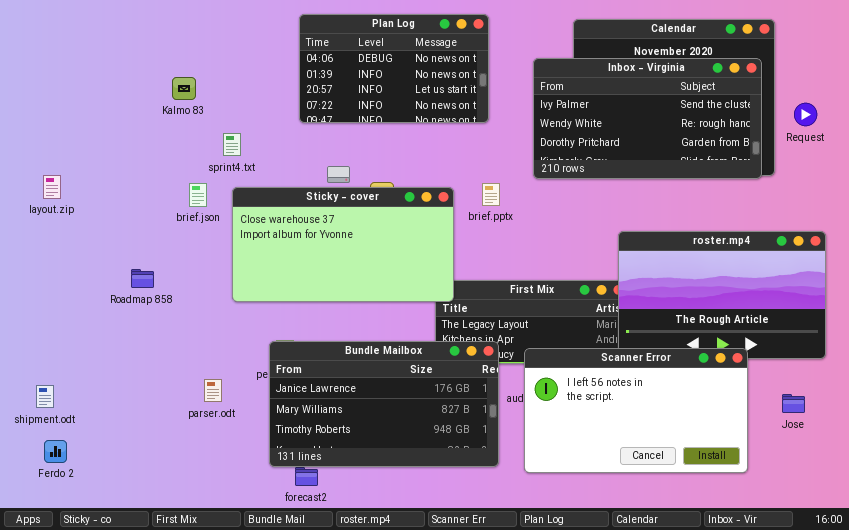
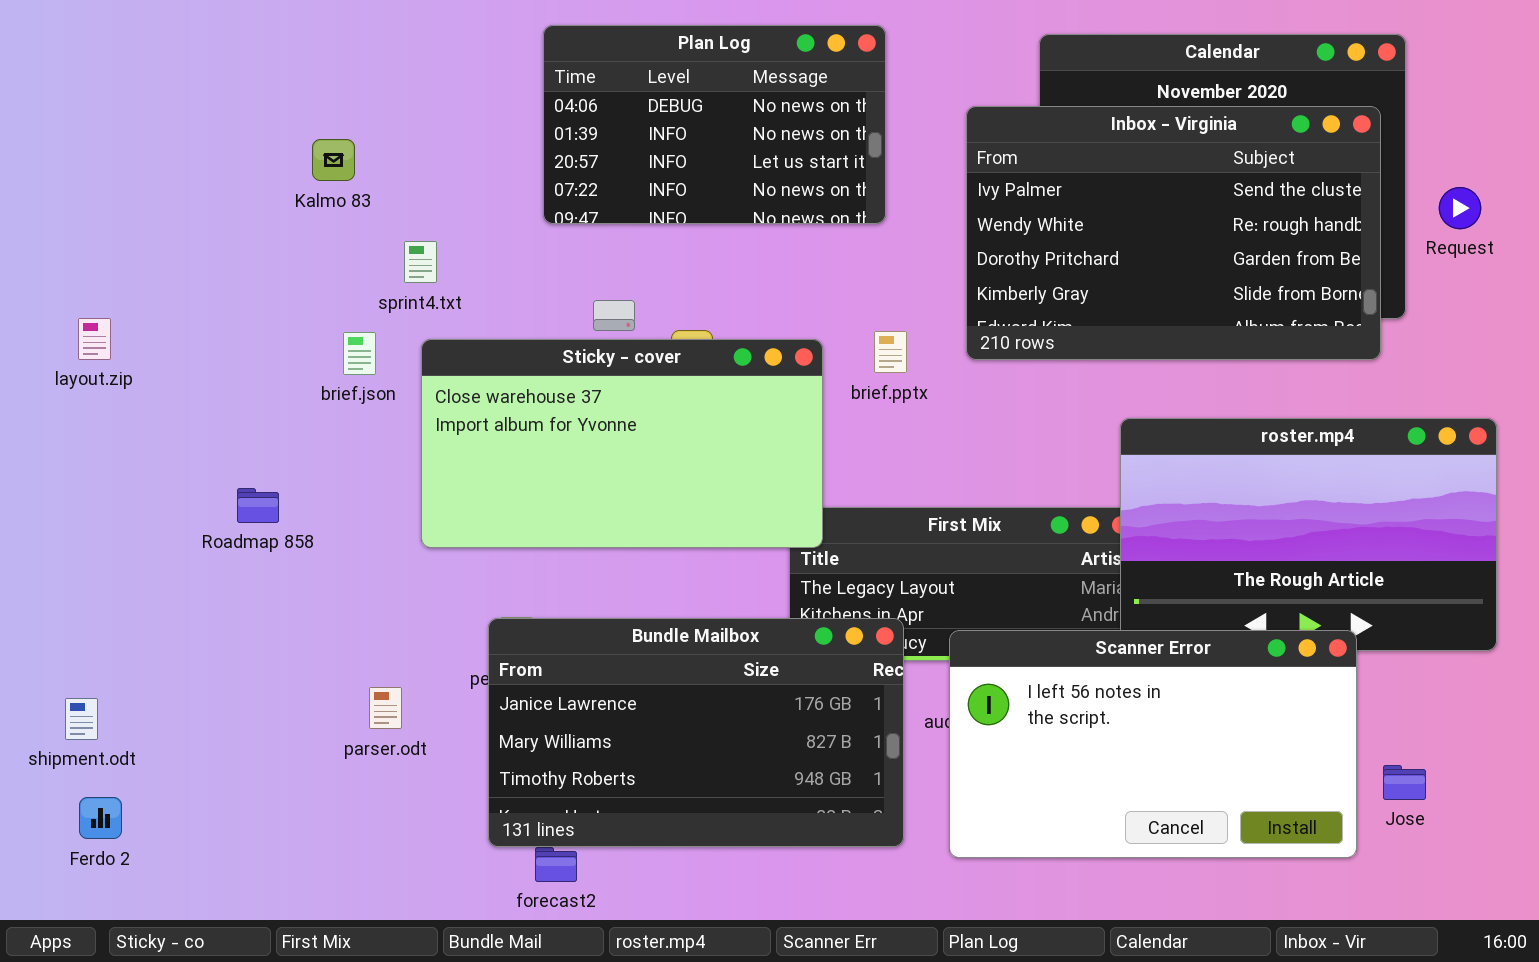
Inbox - Virginia: [533,58,762,179] -> [966,106,1381,360], resized
Jose: [782,394,805,413] -> [1383,765,1426,800], moved

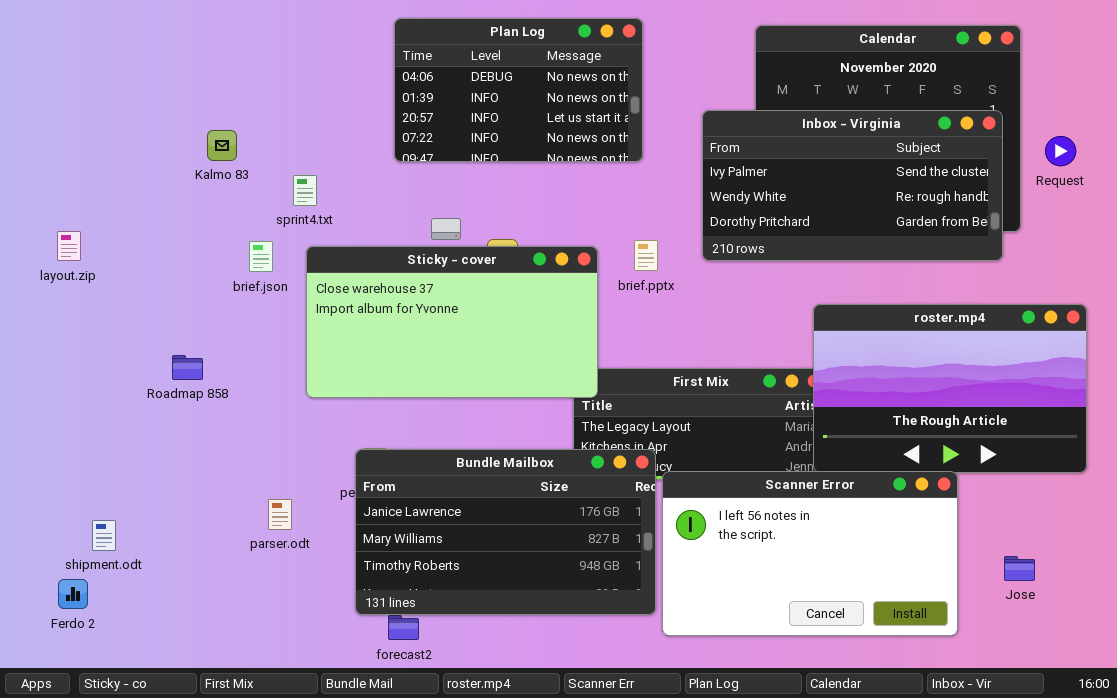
Inbox - Virginia: [966,106,1381,360] -> [702,110,1003,261], resized
Kalmo 83: [312,139,355,181] -> [207,130,237,161], moved
Scanner Error: [949,630,1357,858] -> [662,471,958,636], moved
shipment.odt: [65,698,98,740] -> [92,520,116,551], moved

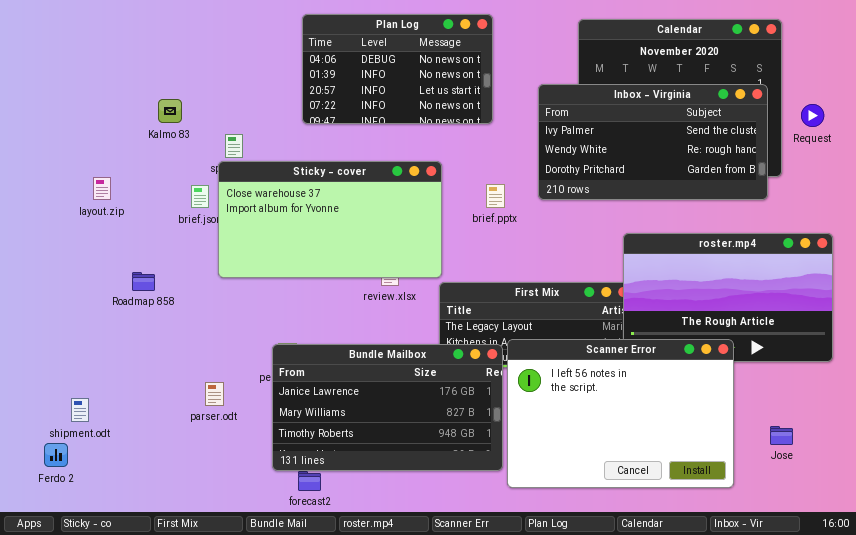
layout.zip: [57,231,81,261] -> [93,177,111,200], moved
Sticky - cover: [306,246,598,398] -> [218,161,442,278], moved
Scanner Error: [662,471,958,636] -> [507,339,734,488], resized

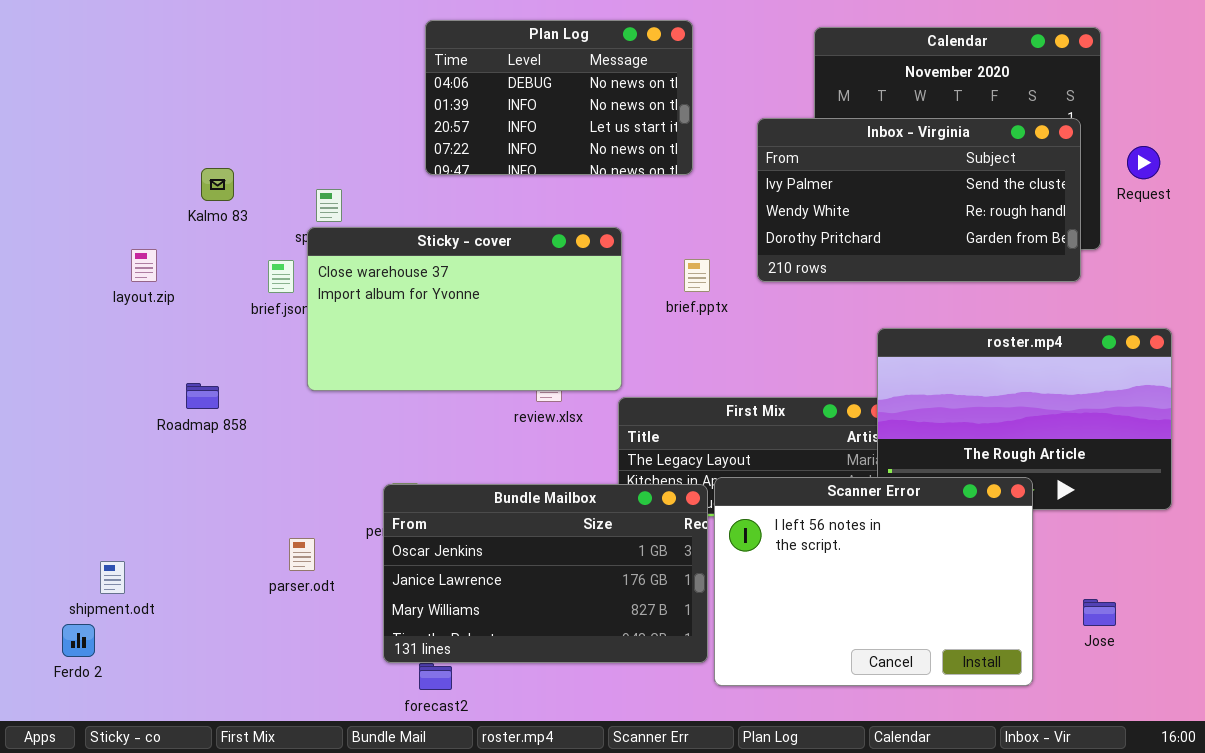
Kalmo 83: [158,99,182,123] -> [201,168,234,201], moved
Bundle Mailbox: [272,344,503,471] -> [383,484,708,663], scrolled up 1 row

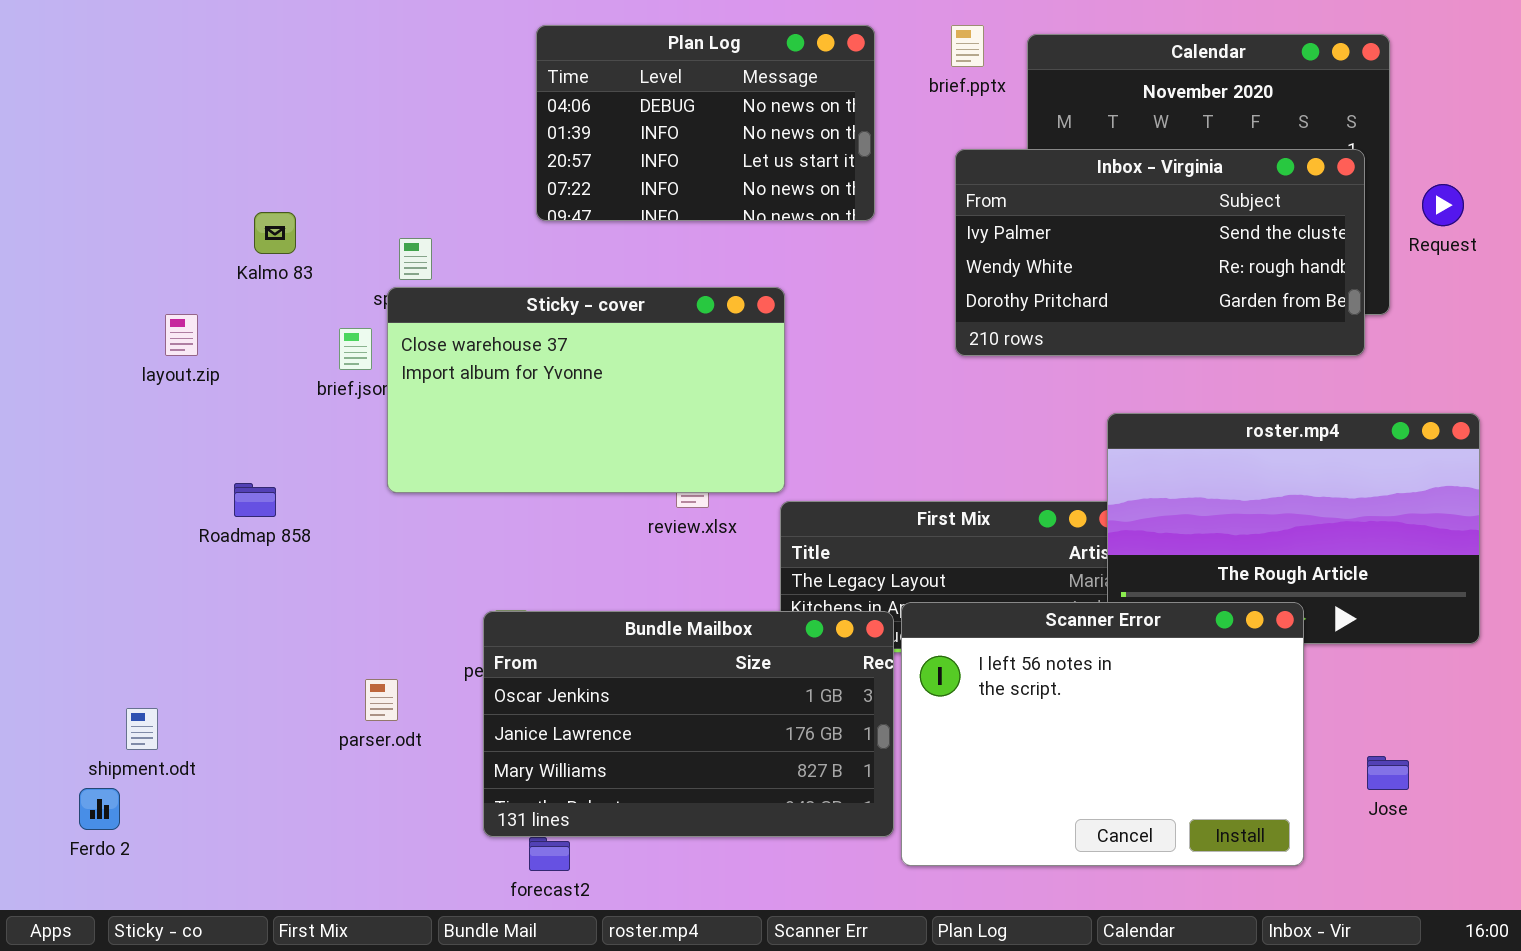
brief.pptx: [684,259,710,292] -> [951,25,984,67], moved

